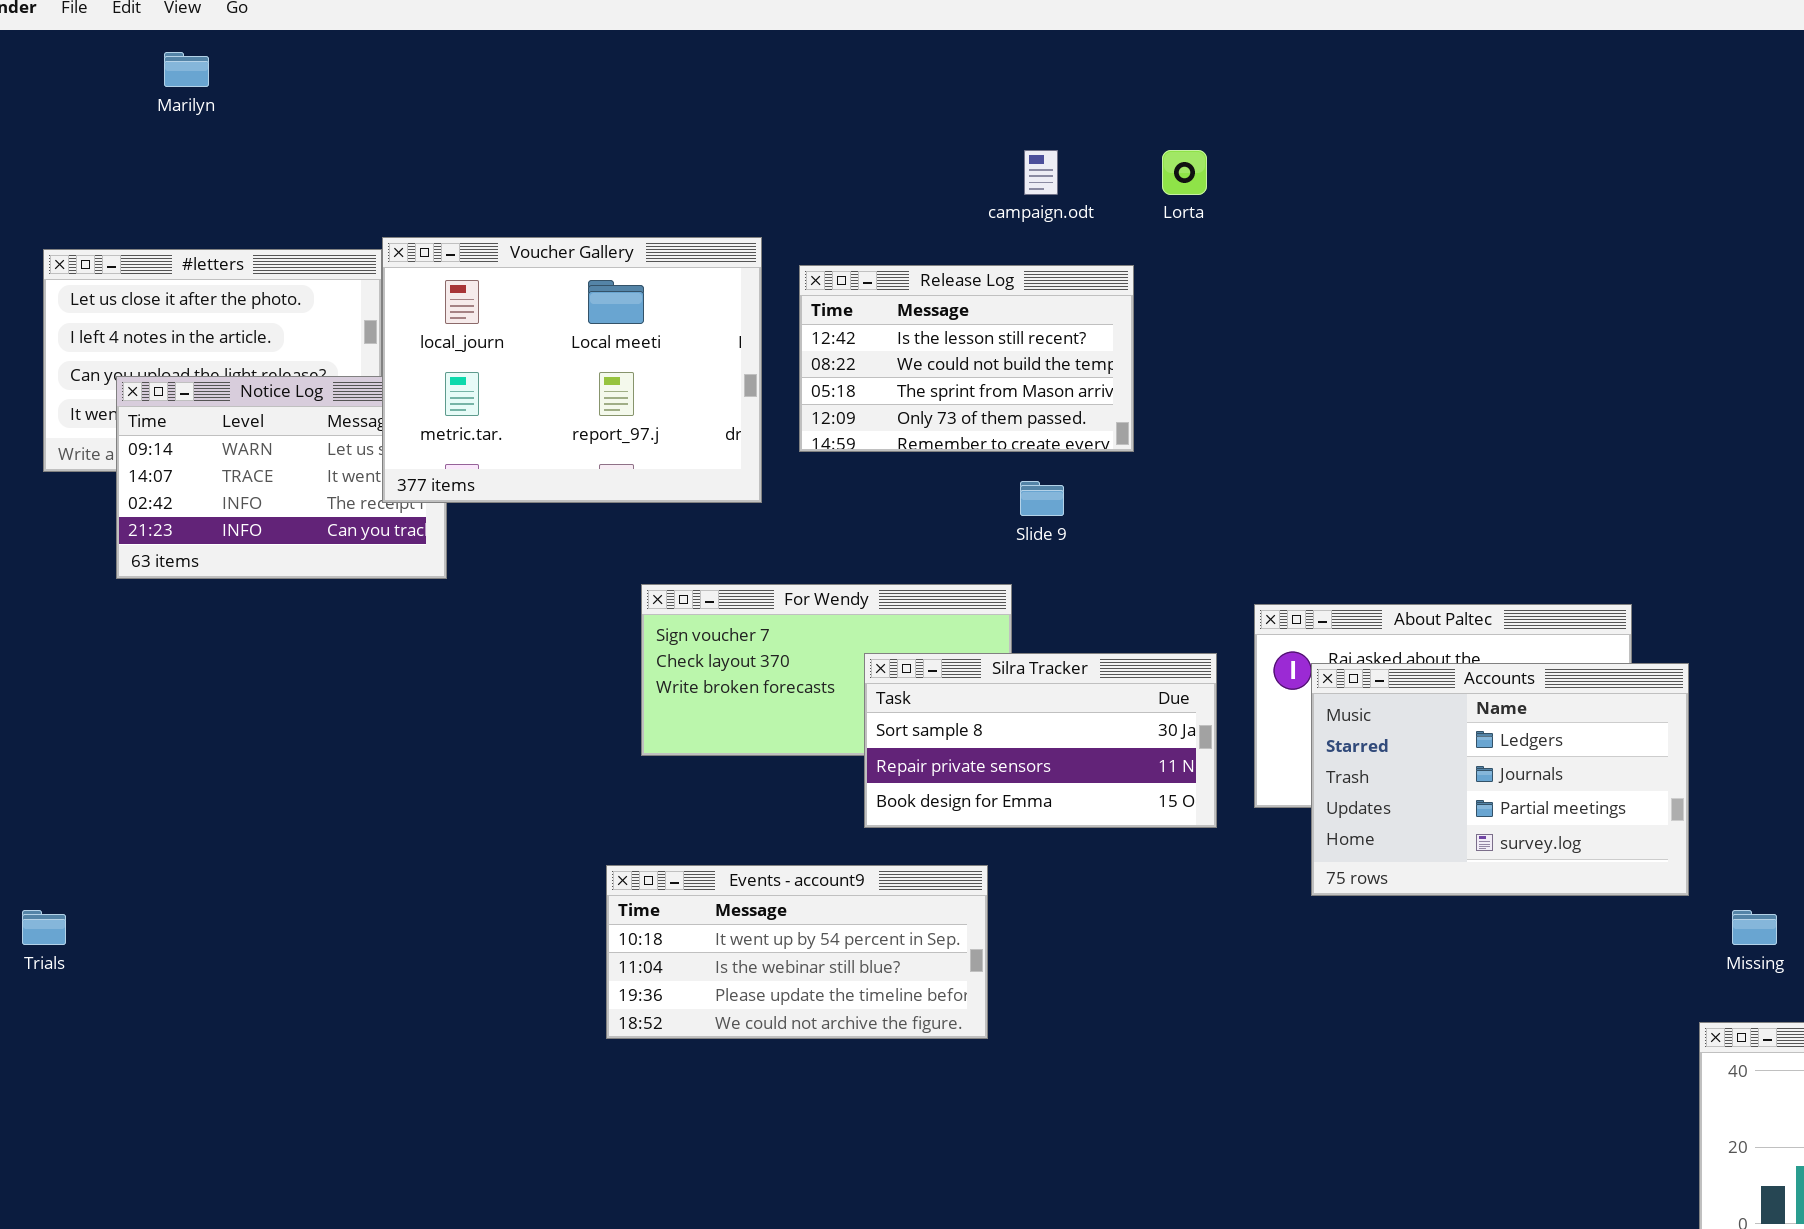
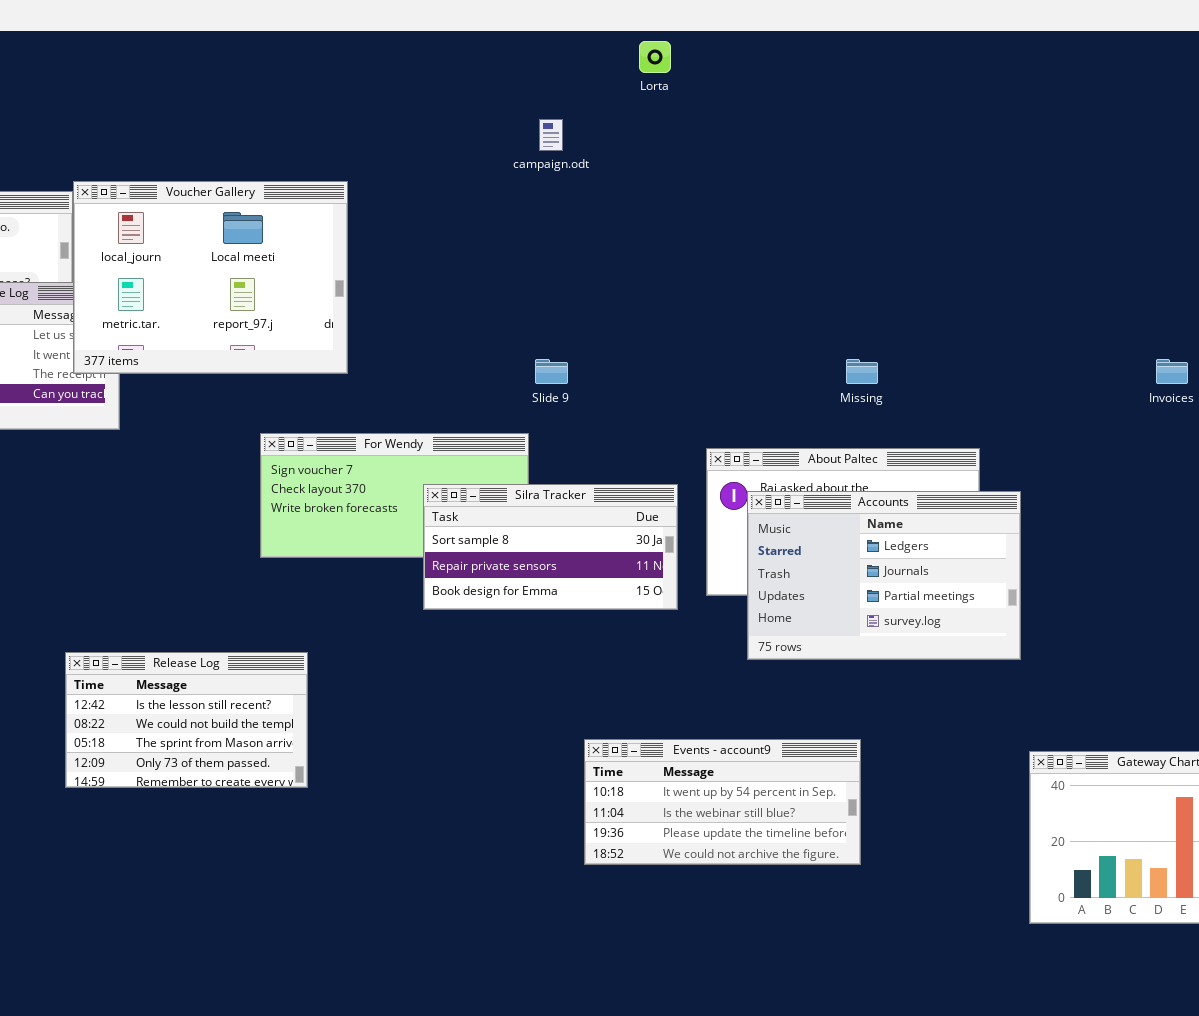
Lorta: [1162,150,1207,195] -> [639,41,671,73], moved
Release Log: [799,265,1134,452] -> [65,652,308,788], moved
Events - account9: [606,865,988,1039] -> [584,739,861,865], moved
Missing: [1732,910,1777,945] -> [846,359,878,384], moved

